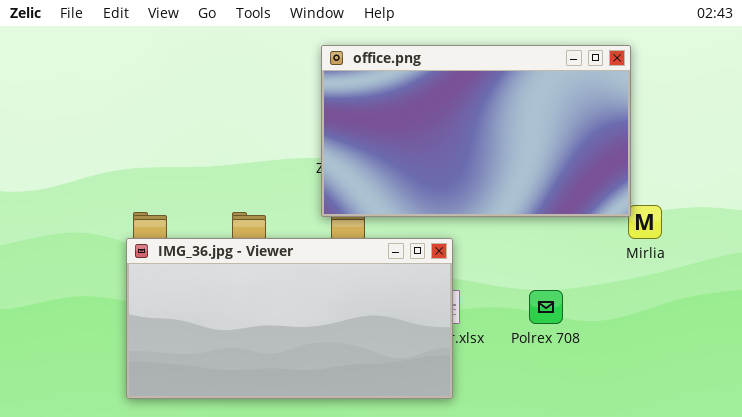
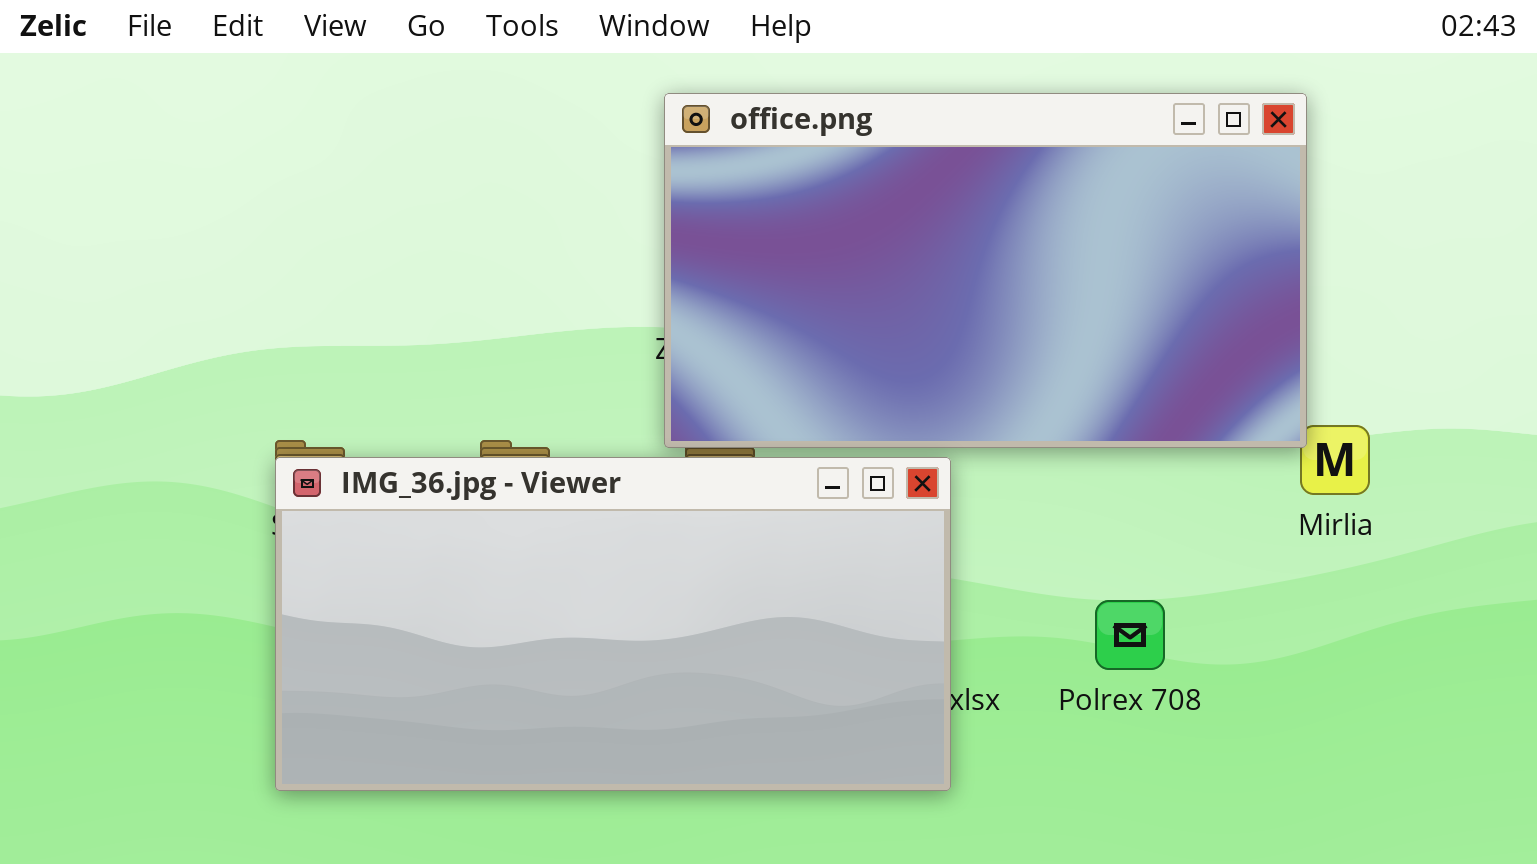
IMG_36.jpg - Viewer: [126,238,453,399] -> [275,457,951,791], moved

